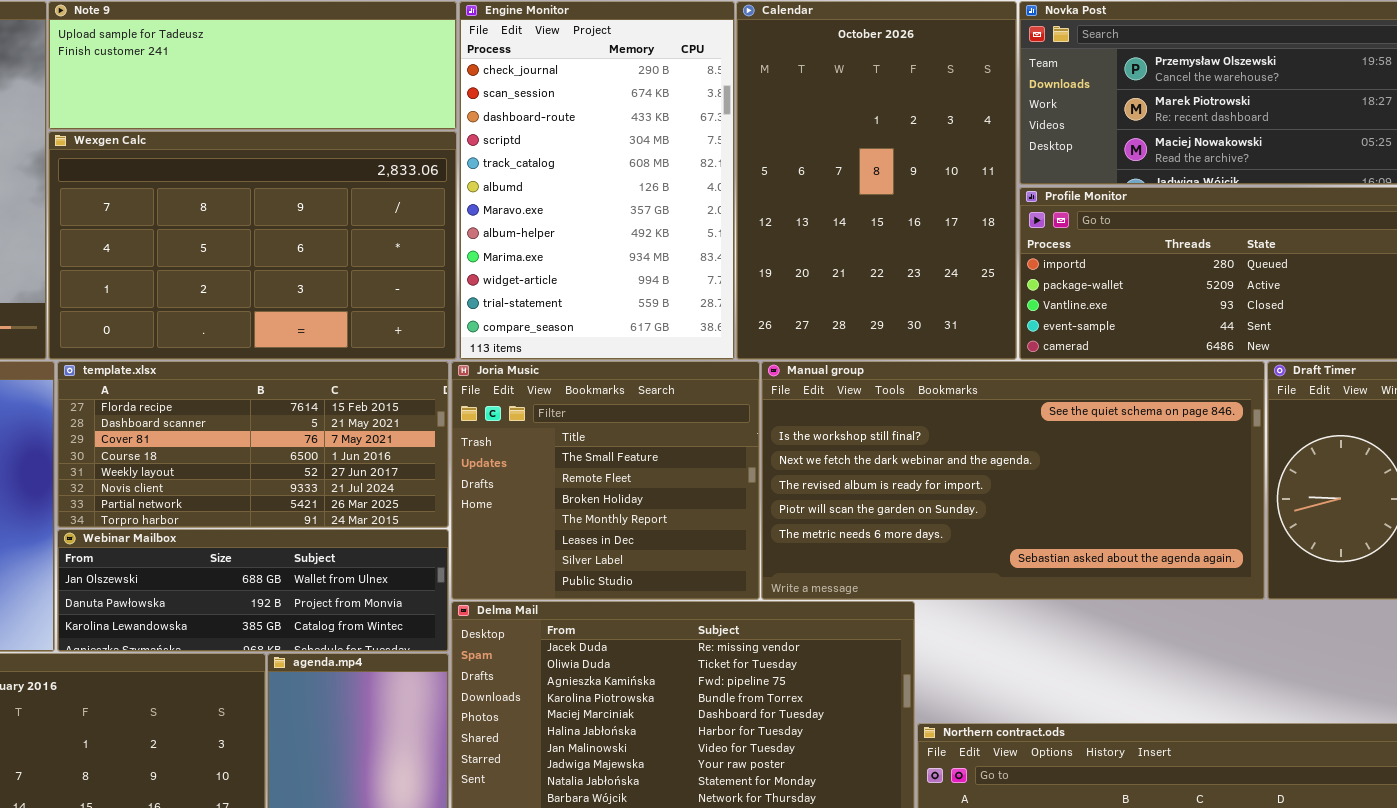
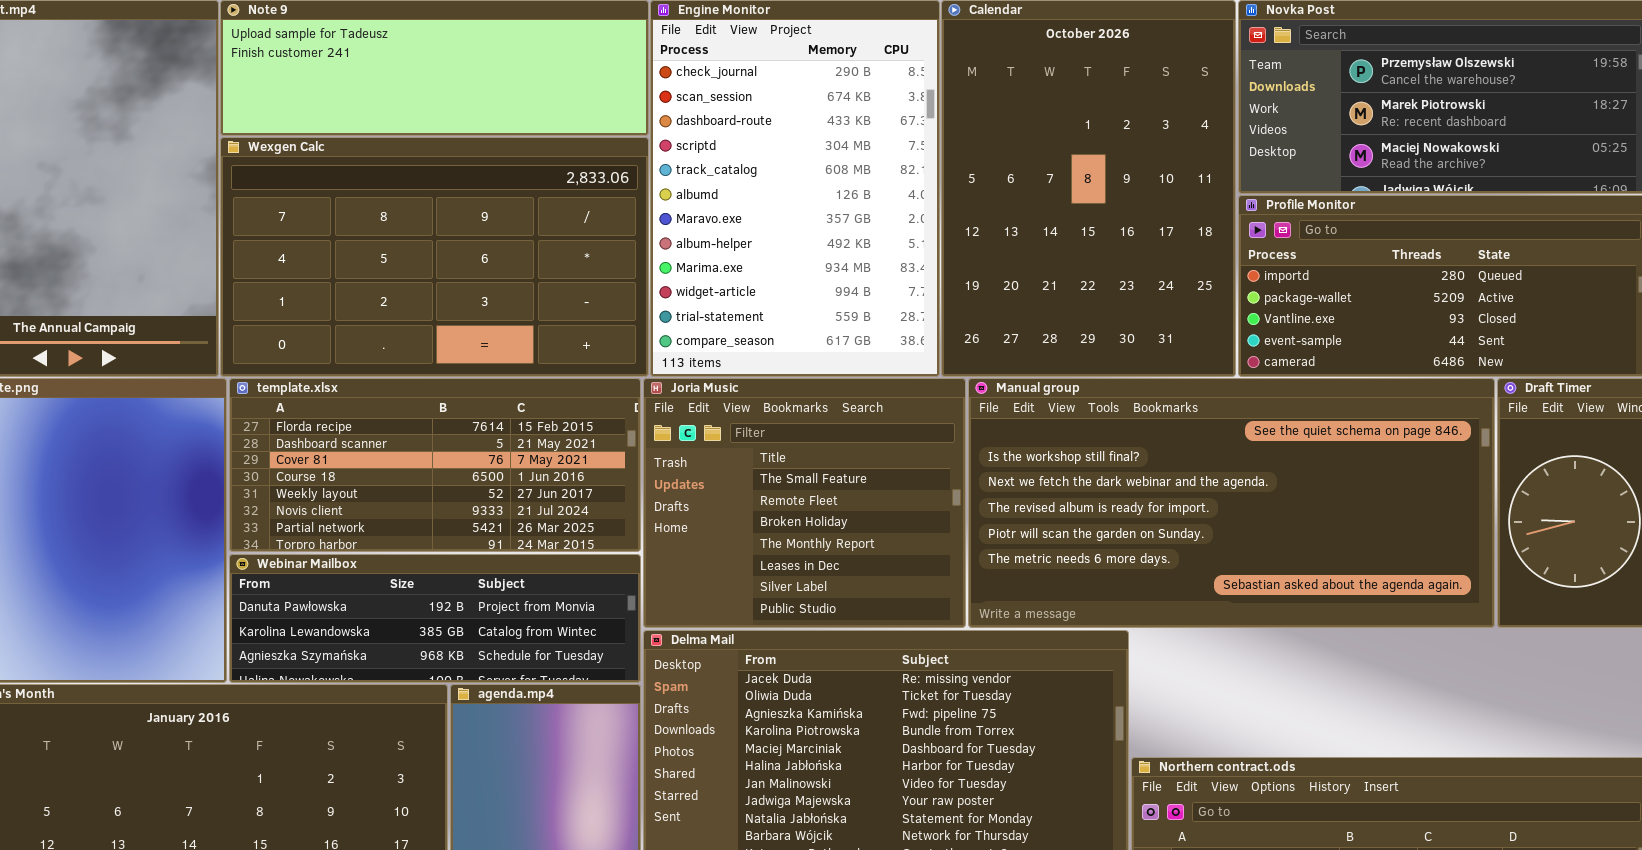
Webinar Mailbox: [57,529,449,652] -> [229,554,641,683], scrolled down 1 row

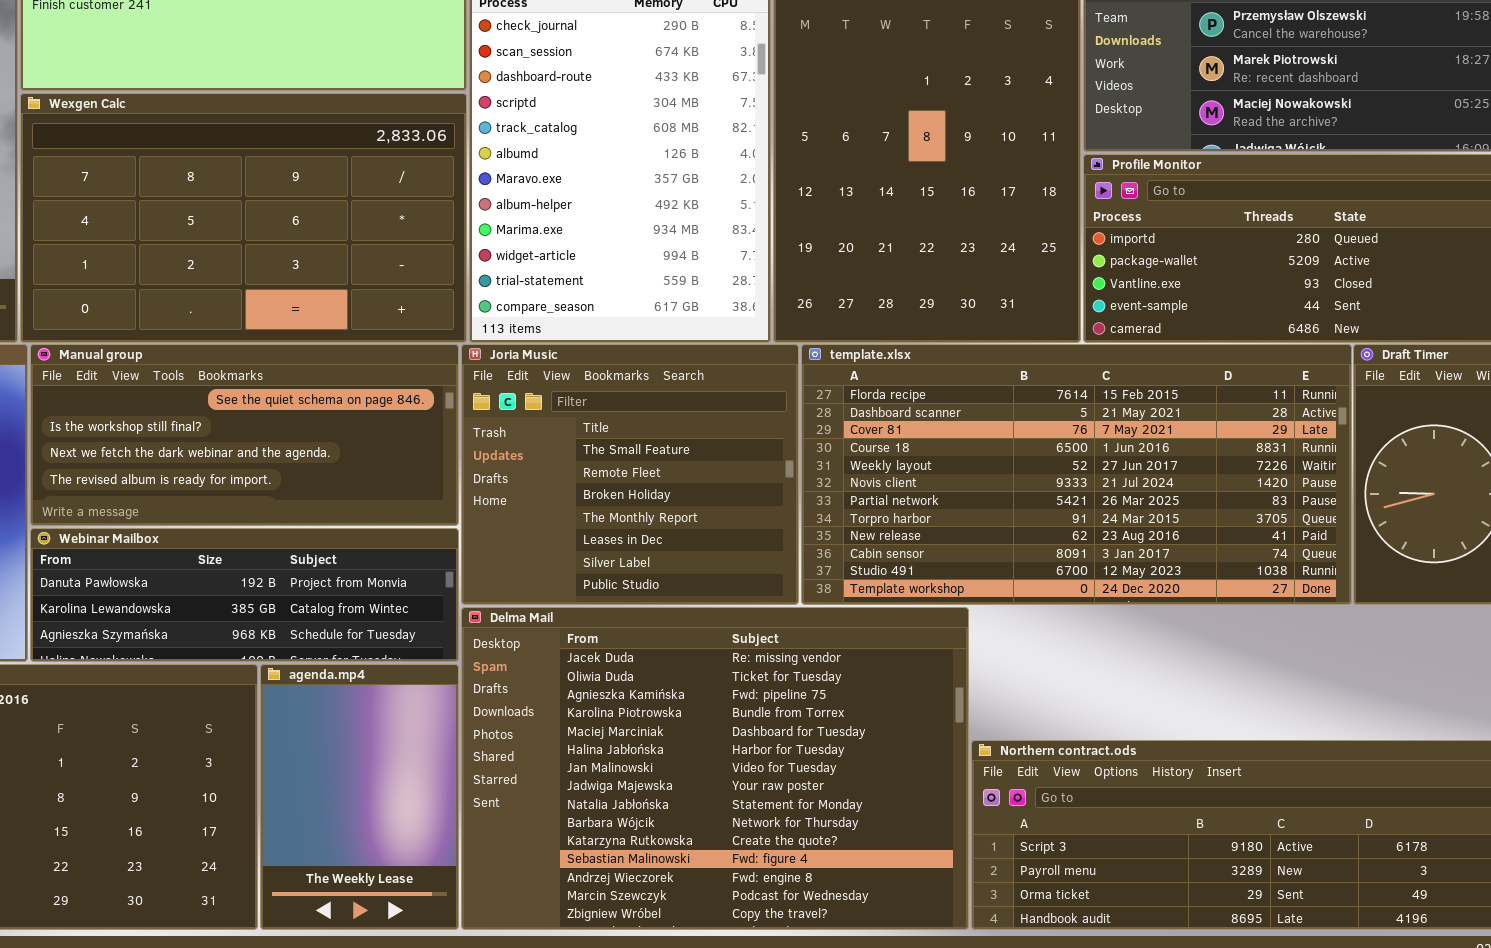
template.xlsx: [229,378,641,552] -> [801,344,1352,605], moved, resized
Manual group: [968,378,1495,628] -> [30,344,459,526], moved, resized

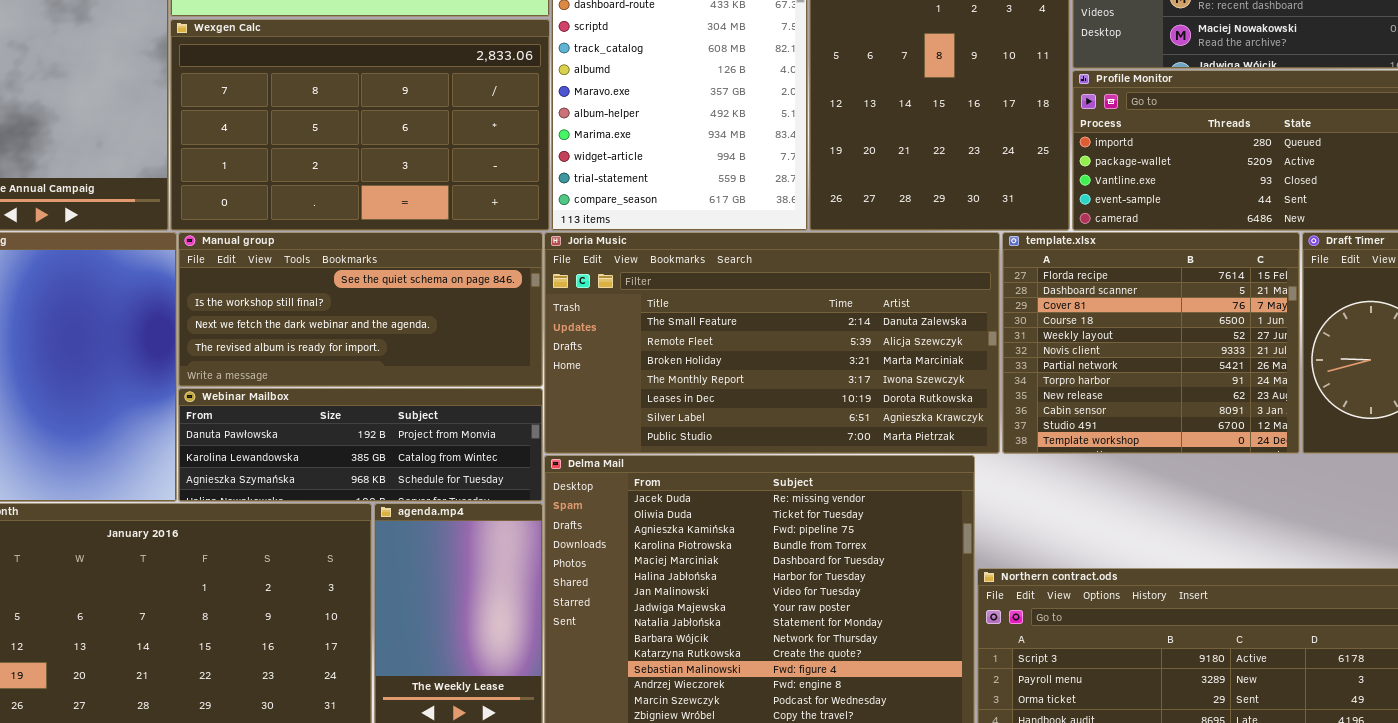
Joria Music: [461,344,799,605] -> [544,232,1000,454], resized
template.xlsx: [801,344,1352,605] -> [1002,232,1300,454], resized

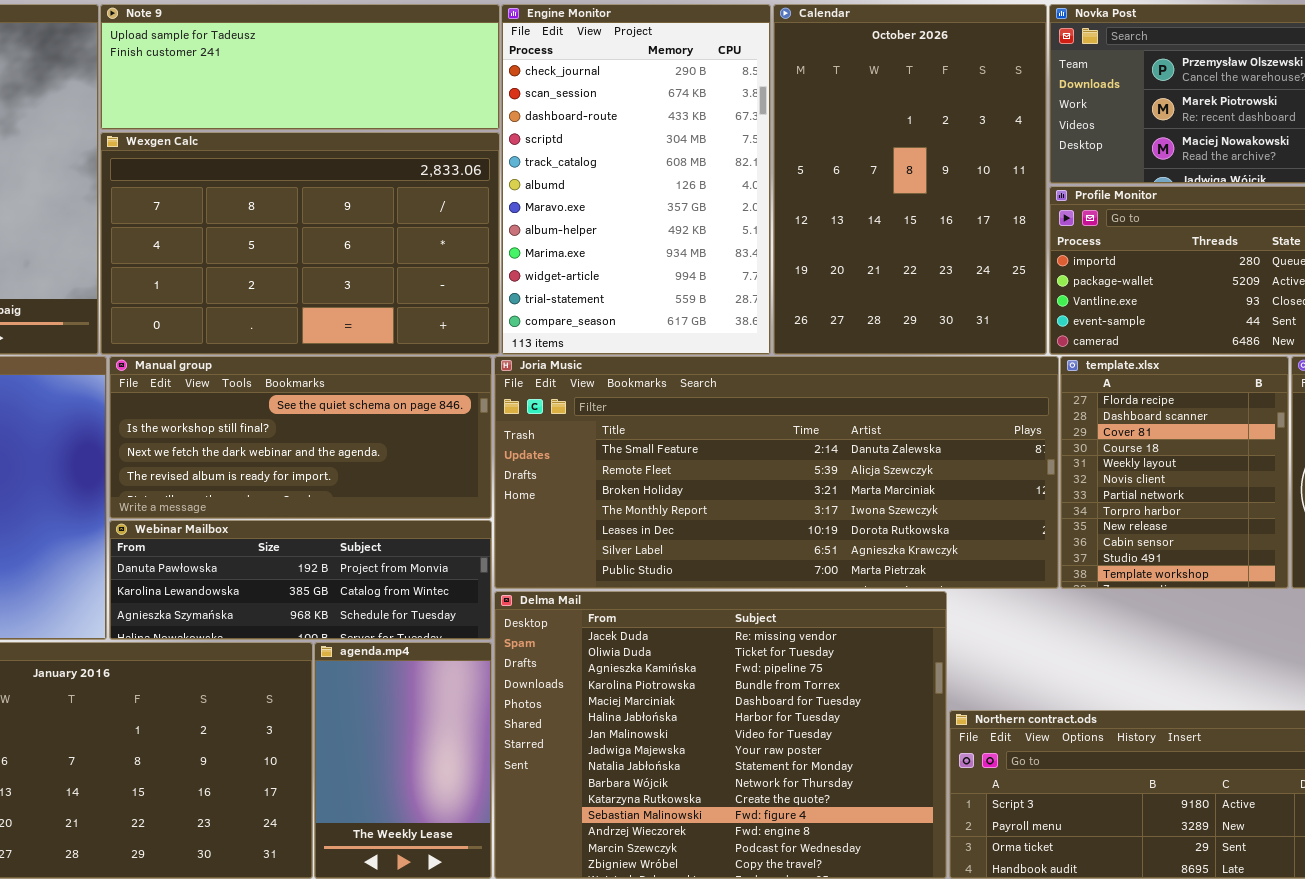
Joria Music: [544,232,1000,454] -> [494,356,1059,589], resized
template.xlsx: [1002,232,1300,454] -> [1060,356,1289,589], resized

